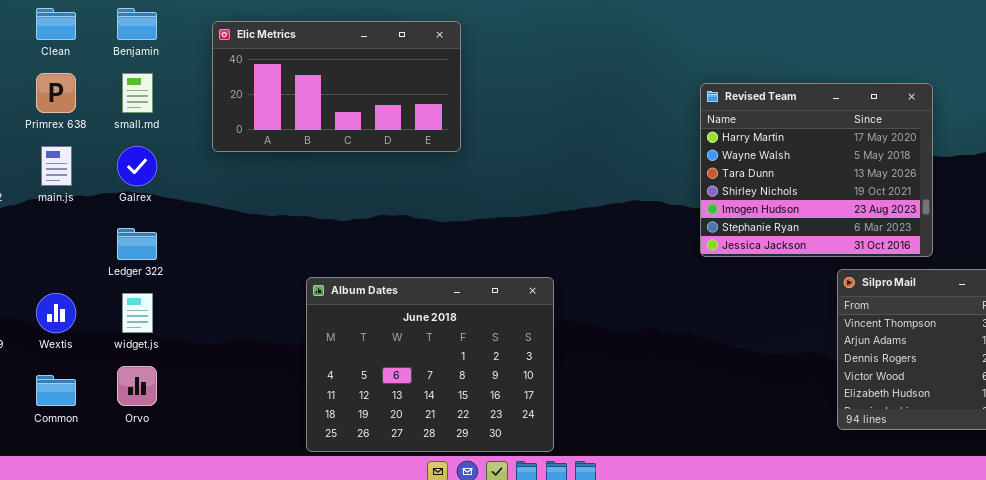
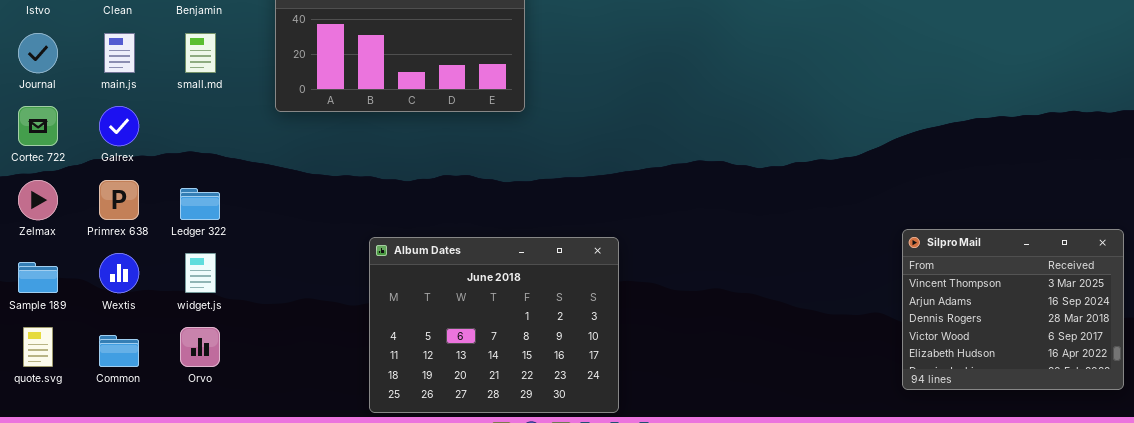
Primrex 638: [36,73,76,113] -> [99,180,139,220], moved
Revised Team: [700,83,933,257] -> none, closed
main.js: [41,146,72,186] -> [104,33,135,73], moved
Galrex: [117,146,157,186] -> [99,106,139,146], moved

